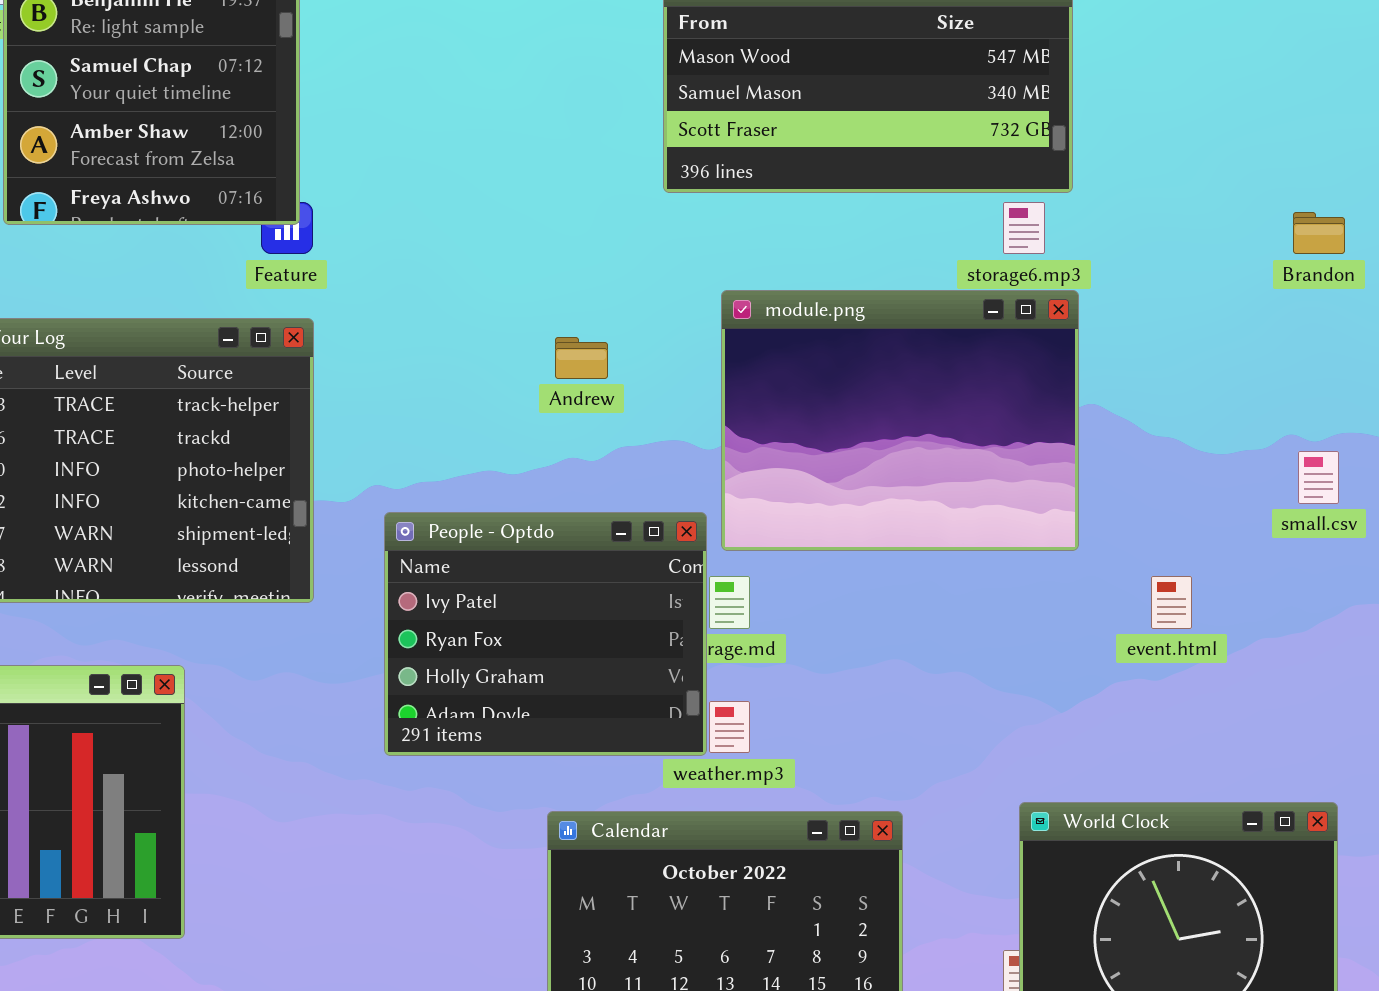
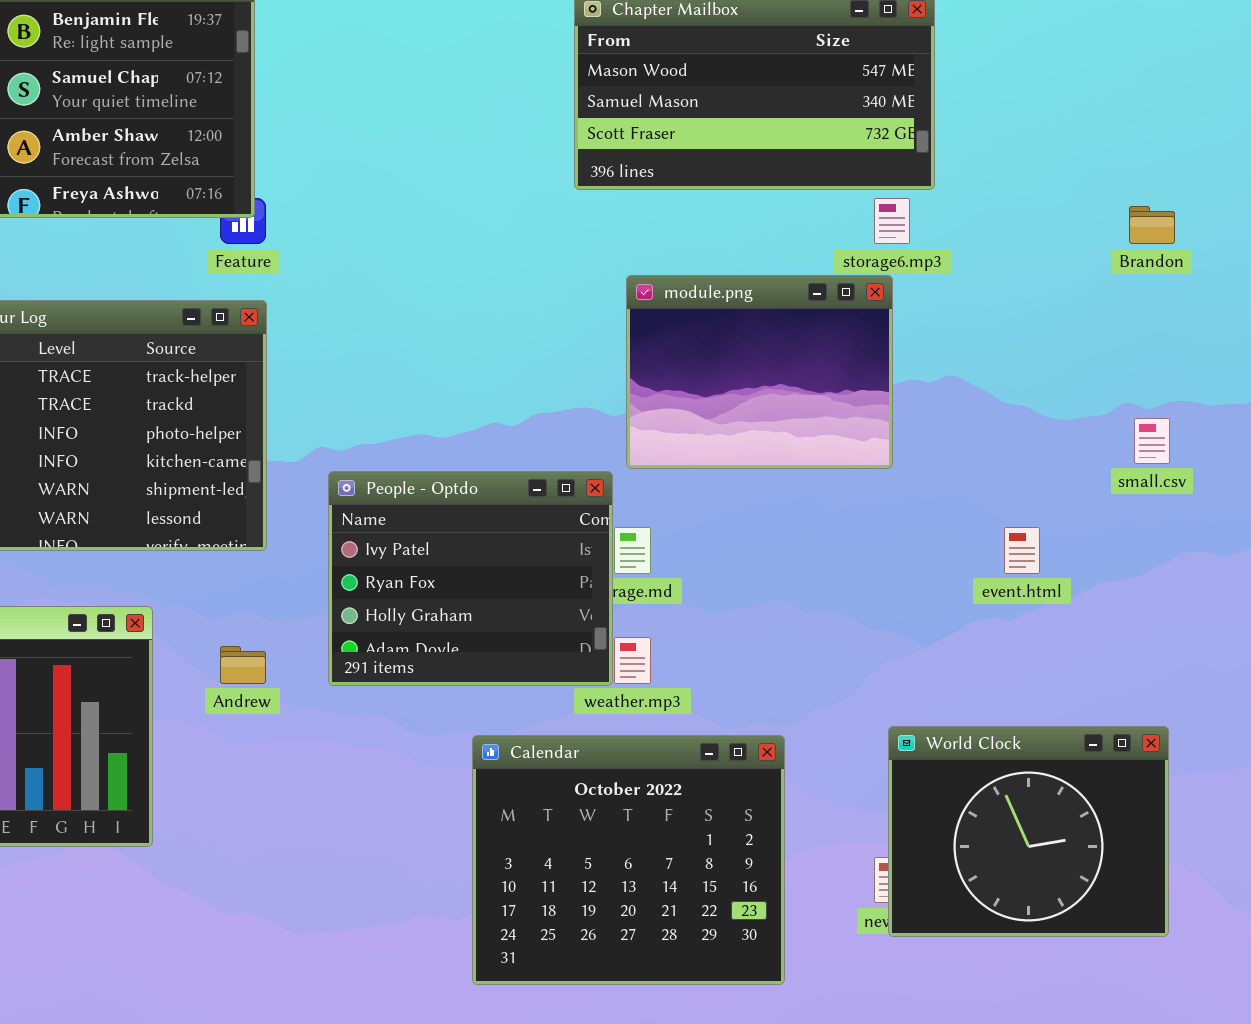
module.png: [721,290,1079,551] -> [626,275,893,469], resized
Andrew: [555,337,608,379] -> [220,646,266,684], moved

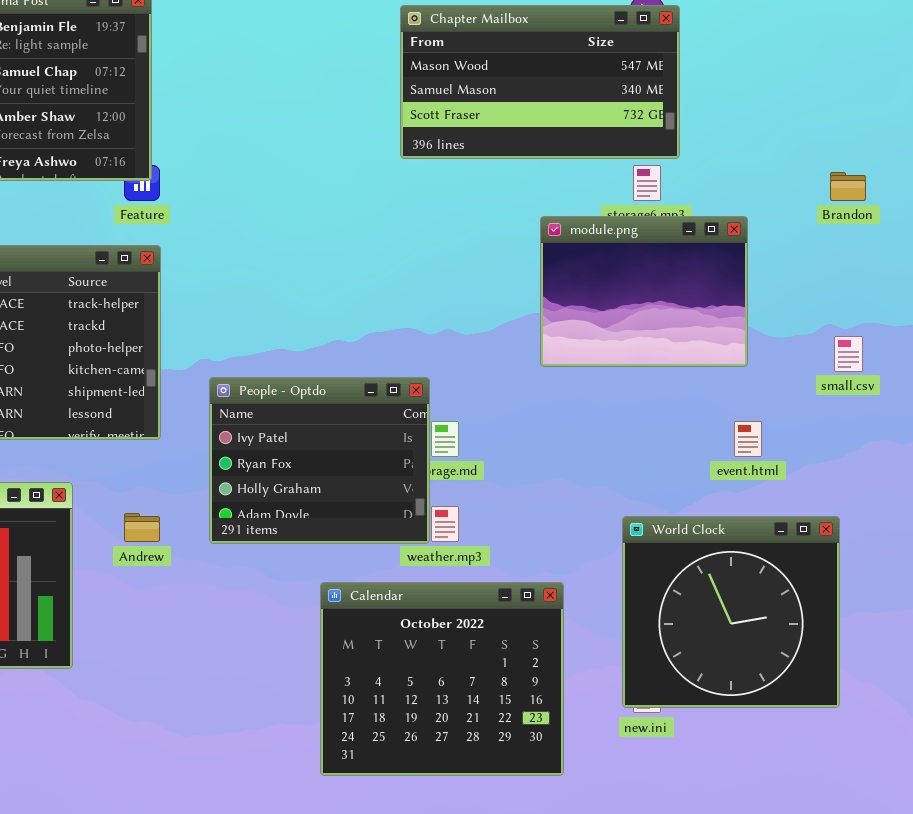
module.png: [626,275,893,469] -> [540,216,748,367], moved
World Clock: [888,726,1169,937] -> [622,516,840,708], moved, resized

